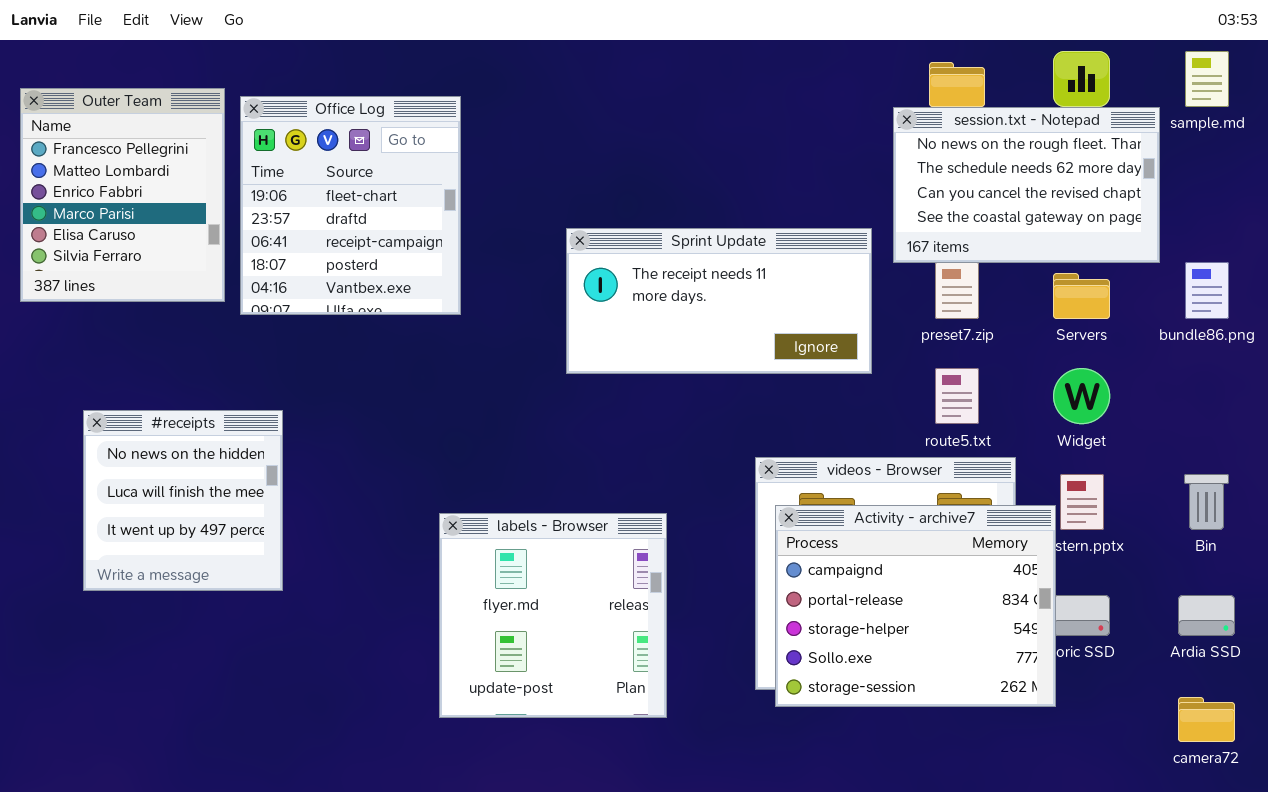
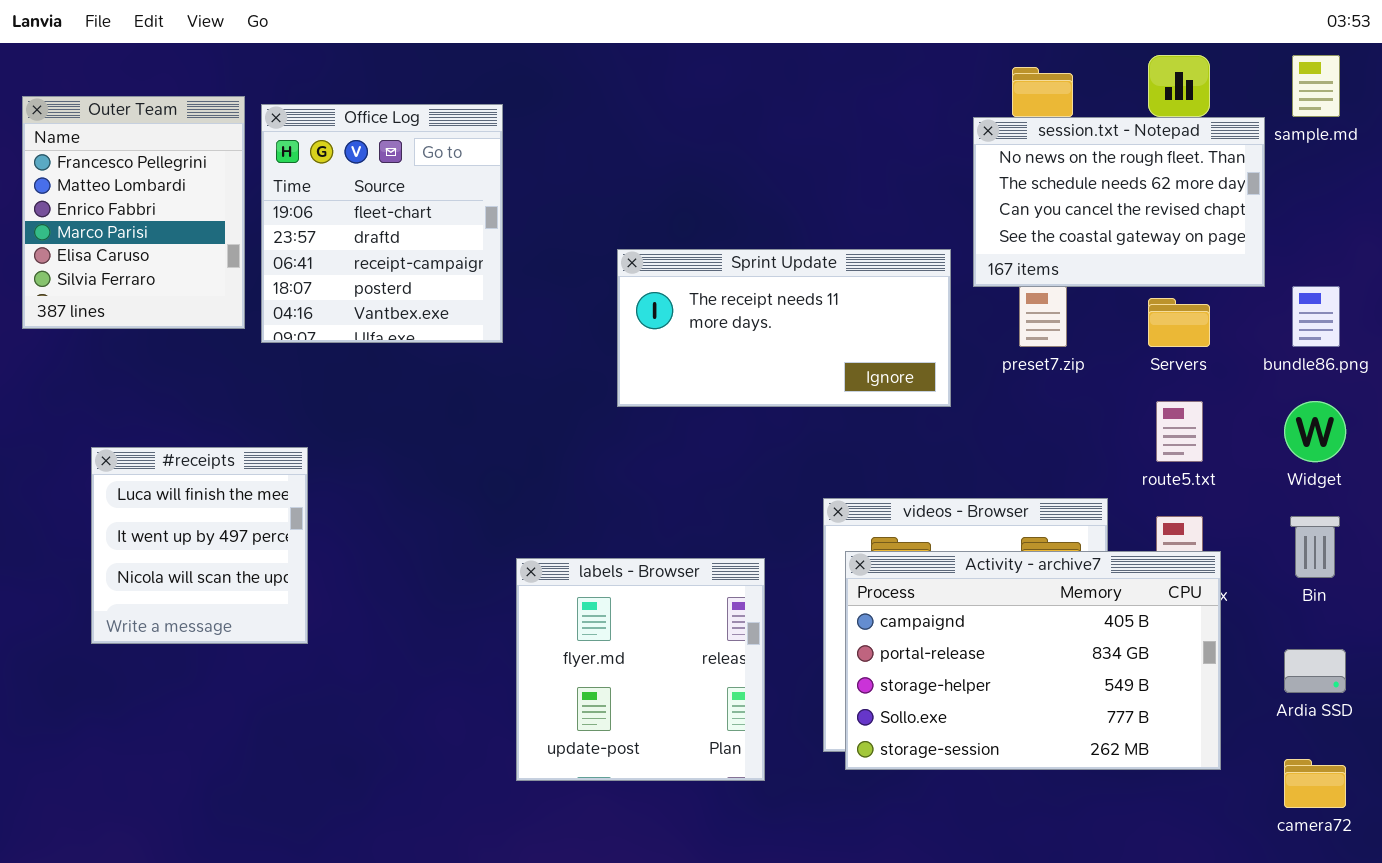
route5.txt: [935,368,979,424] -> [1156,401,1203,462], moved
Widget: [1053,368,1110,424] -> [1284,401,1346,462], moved
#receipts: [83,410,283,591] -> [91,447,308,644], scrolled down 1 row
Activity - archive7: [775,505,1056,707] -> [845,551,1221,770], resized
labels - Browser: [439,513,667,718] -> [516,558,765,781], moved

